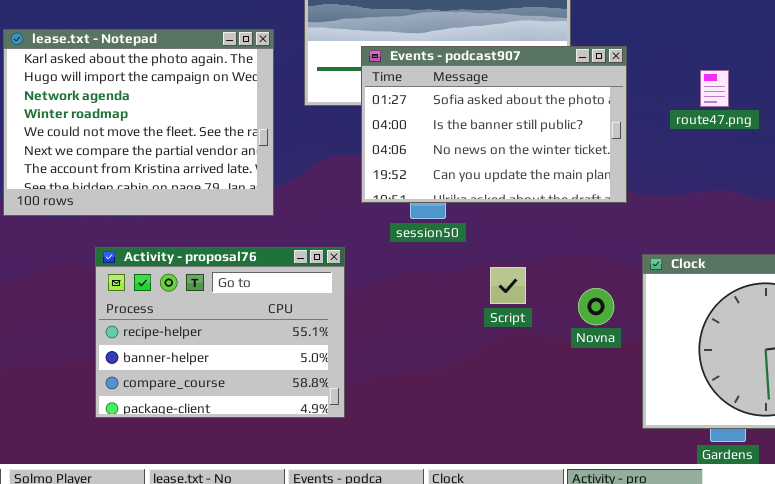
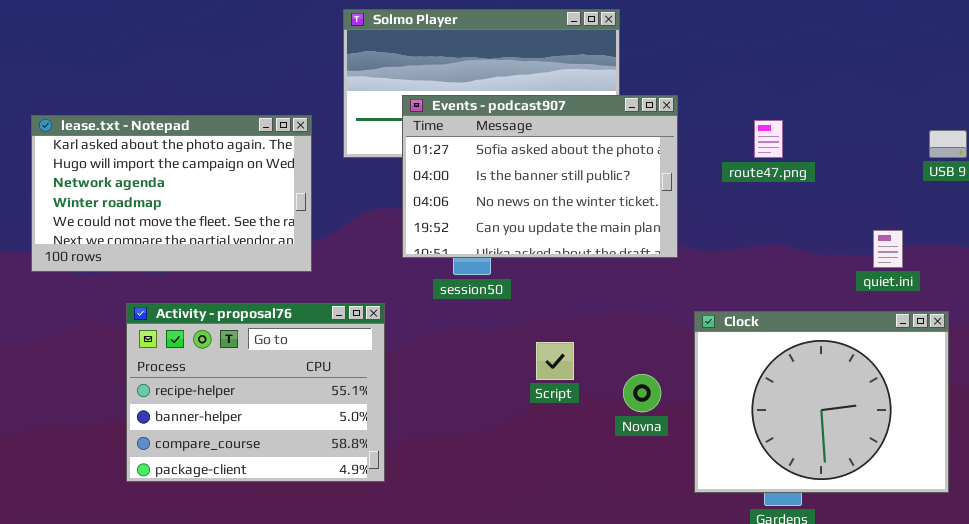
lease.txt - Notepad: [3,29,274,216] -> [31,115,312,272], resized
Script: [490,267,526,304] -> [536,342,574,380], moved
Novna: [578,288,614,325] -> [623,374,661,412], moved

